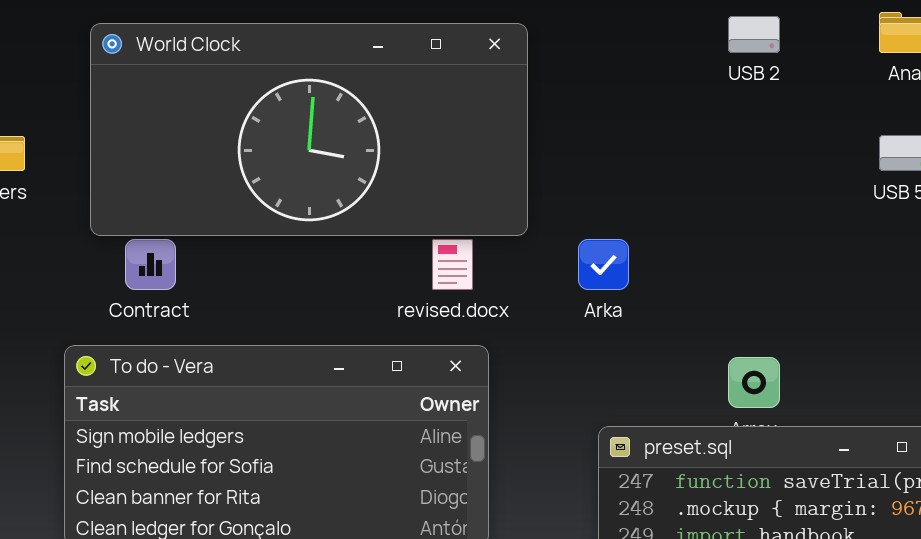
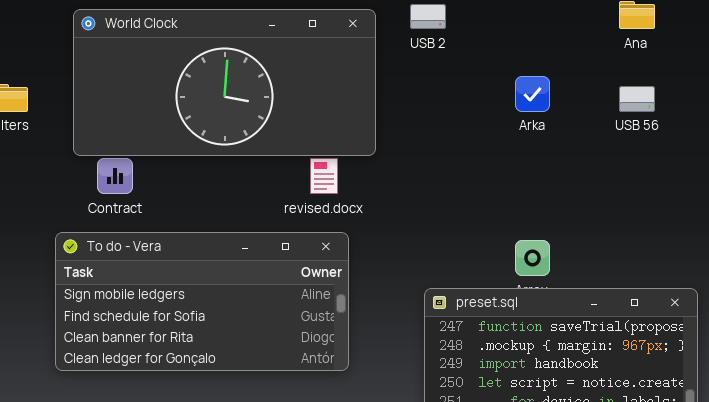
USB 2: [728,16,780,53] -> [410,4,446,29], moved
Arka: [578,239,629,290] -> [515,76,550,112], moved

